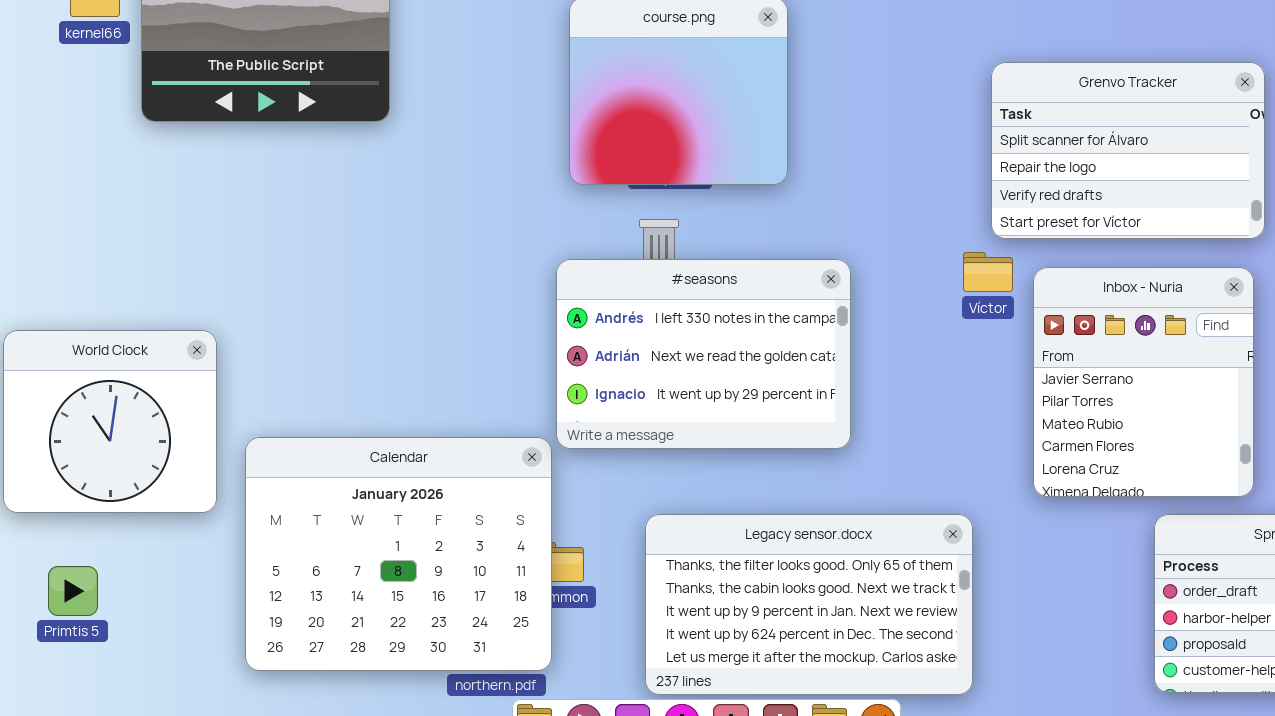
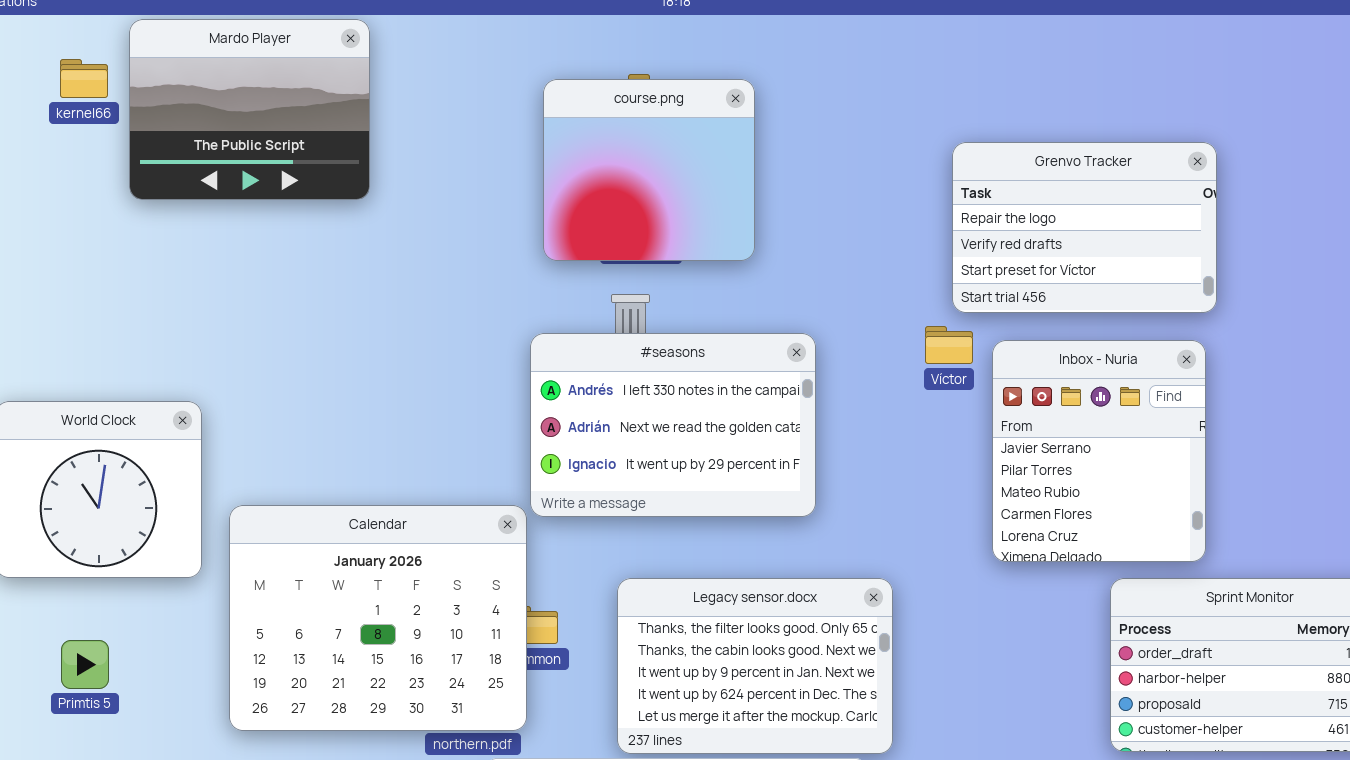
Grenvo Tracker: [991,62,1265,239] -> [952,142,1217,313], scrolled down 1 row
Legacy sensor.docx: [645,514,973,695] -> [617,578,893,754], resized
Primtis 5: [48,566,98,616] -> [61,640,109,689], moved

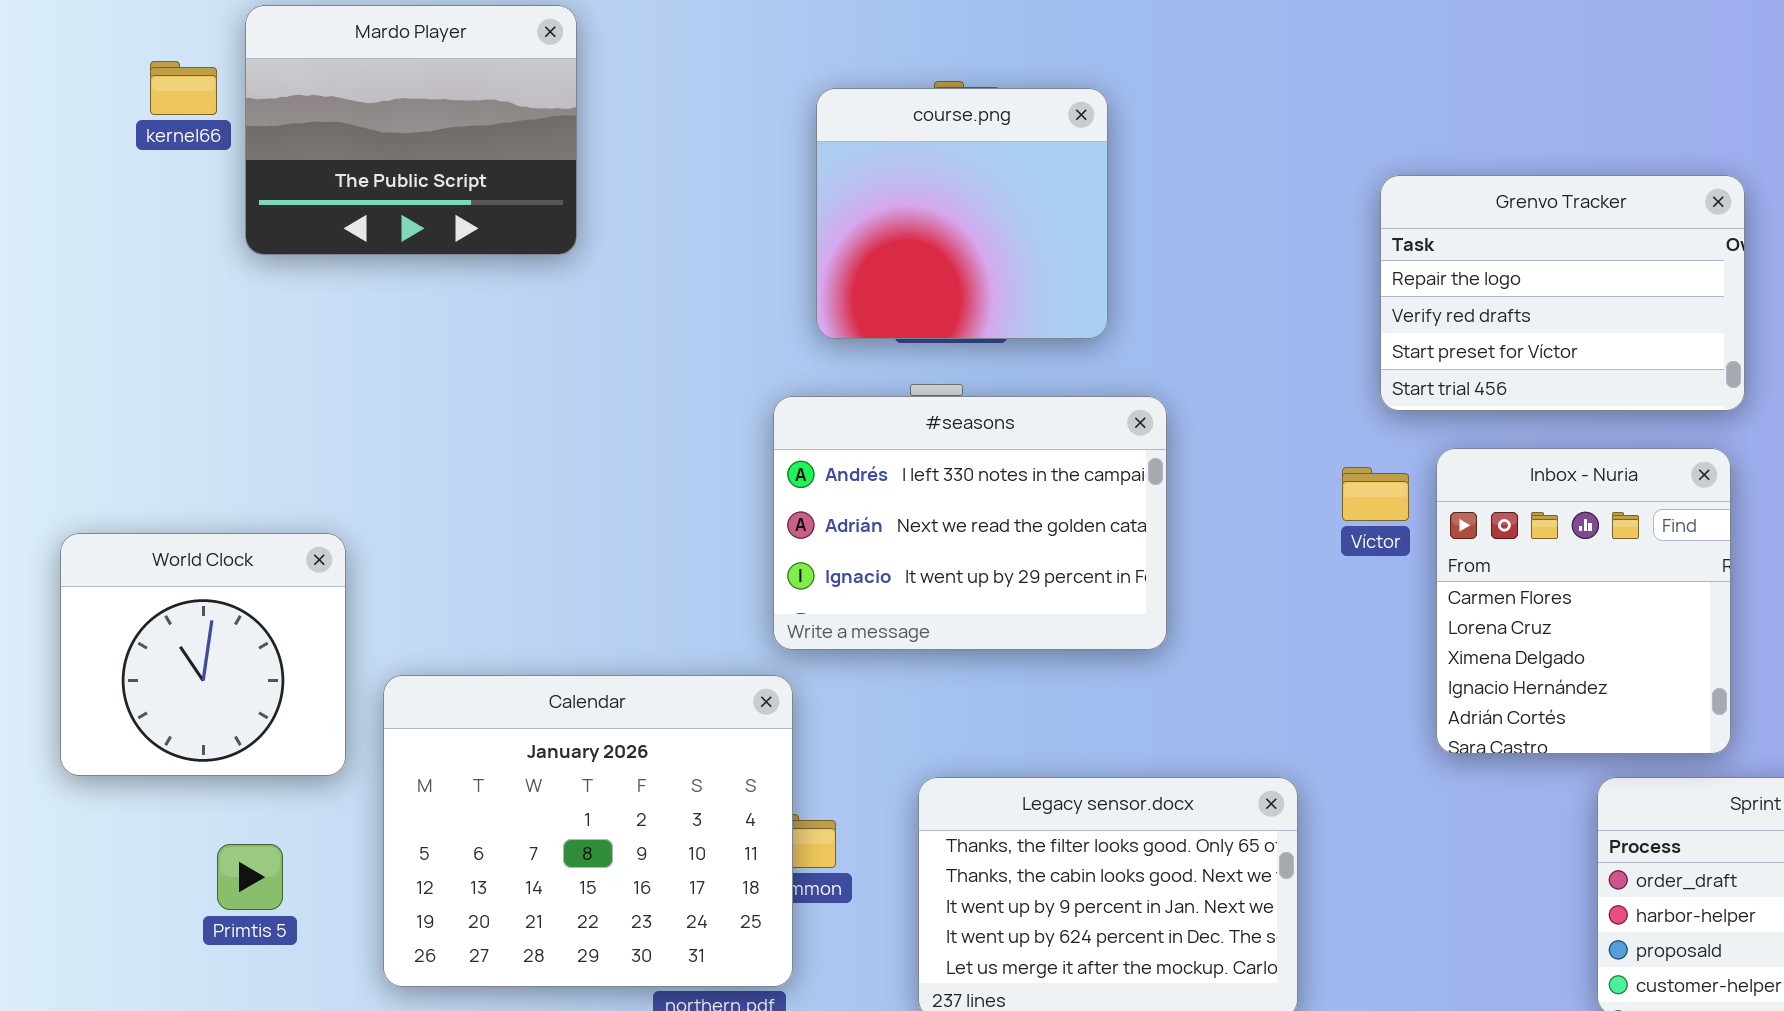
Víctor: [925,326,973,364] -> [1342,467,1409,521], moved
#seasons: [530,333,816,517] -> [773,396,1167,650], moved
Inbox - Nuria: [992,340,1206,562] -> [1436,448,1731,754], scrolled down 3 rows
Primtis 5: [61,640,109,689] -> [217,844,283,910], moved

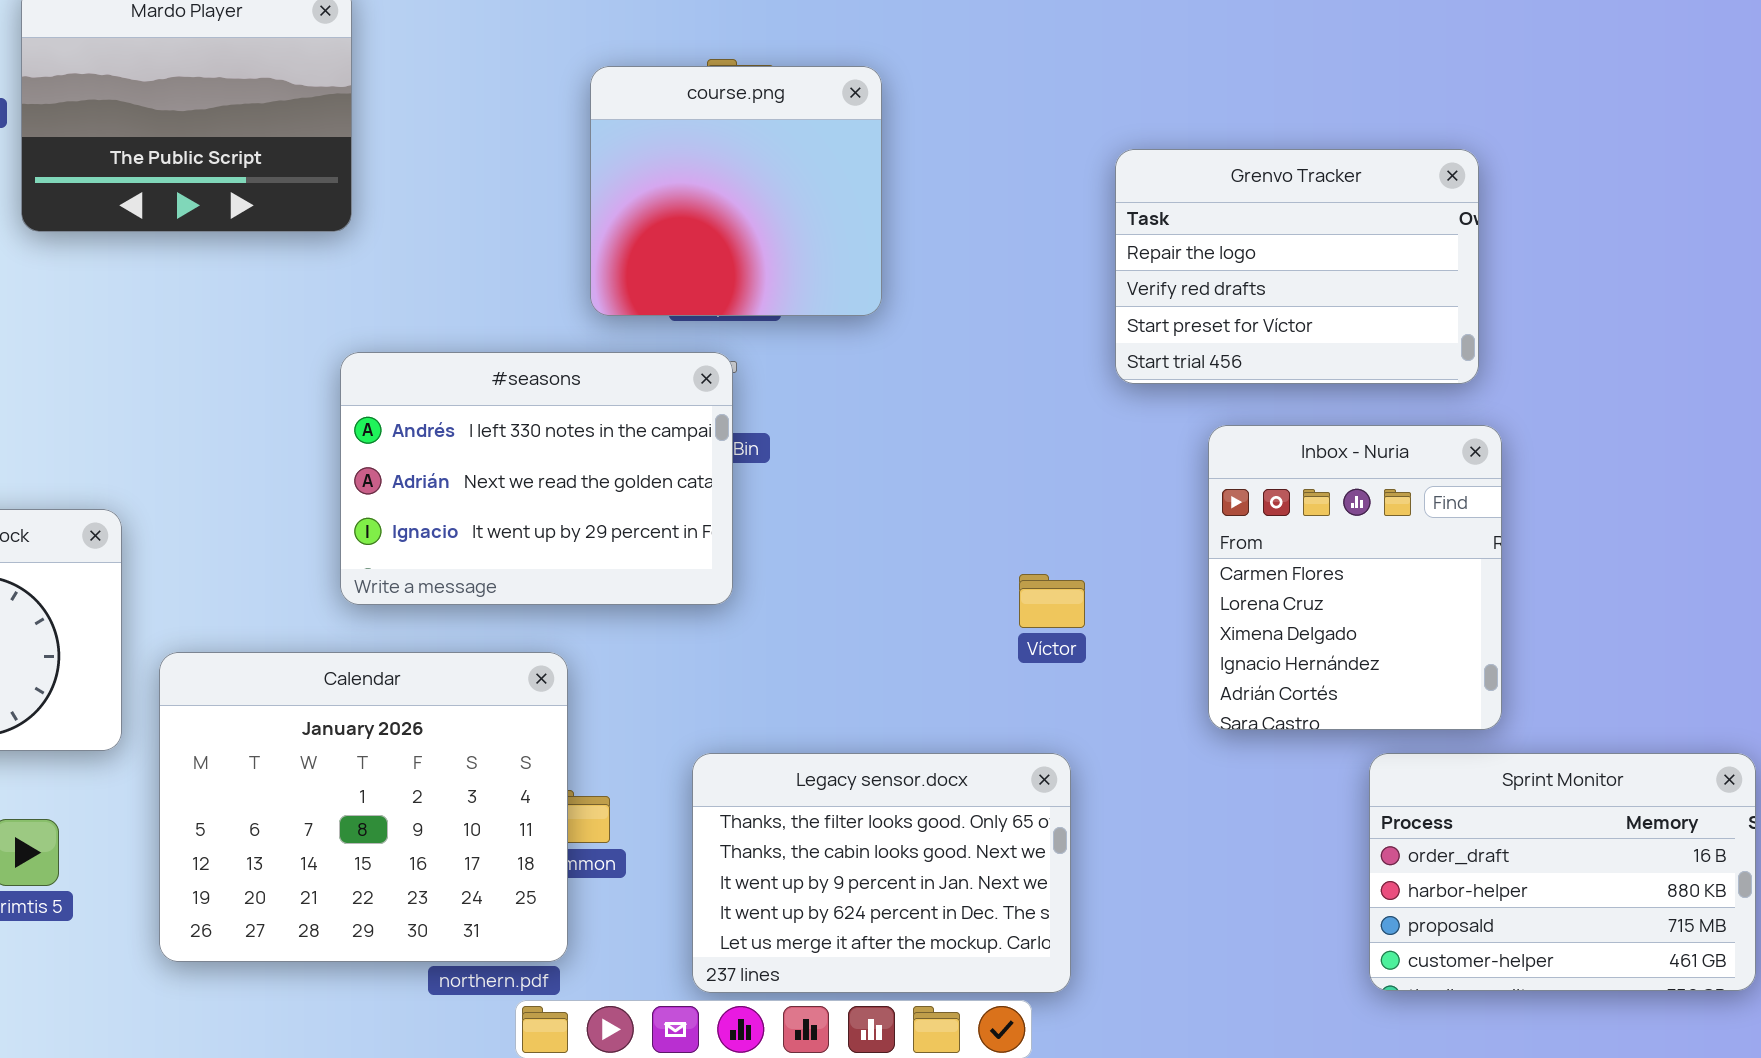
Grenvo Tracker: [1380,175,1745,411] -> [1115,149,1479,384], moved
#seasons: [773,396,1167,650] -> [340,352,733,605], moved
Víctor: [1342,467,1409,521] -> [1019,574,1085,628], moved

